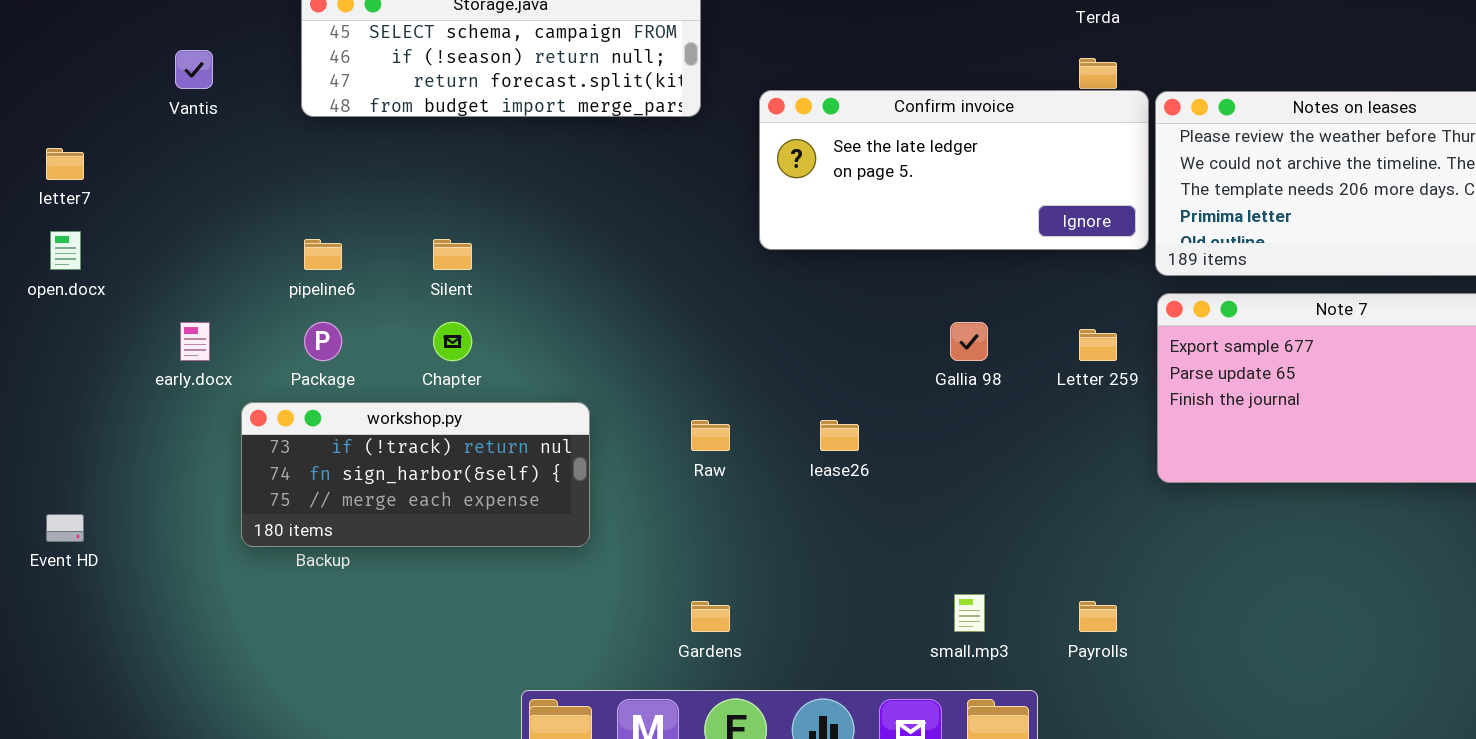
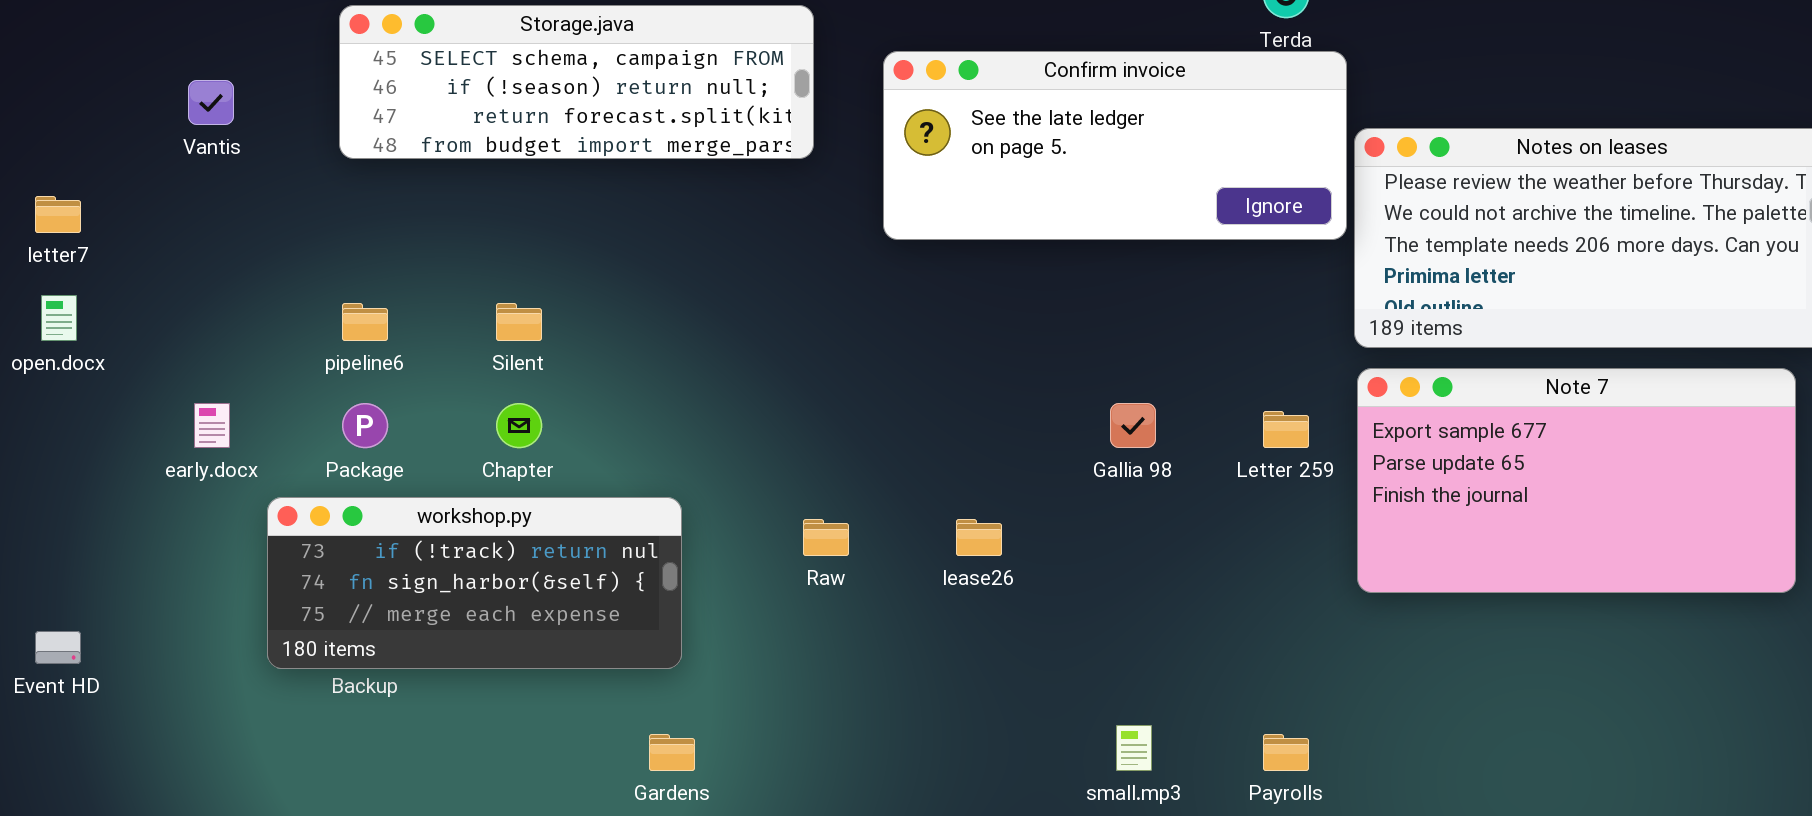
Confirm invoice: [759,90,1149,250] -> [883,51,1347,240], moved
Gardens: [691,601,730,632] -> [649,734,695,771], moved

